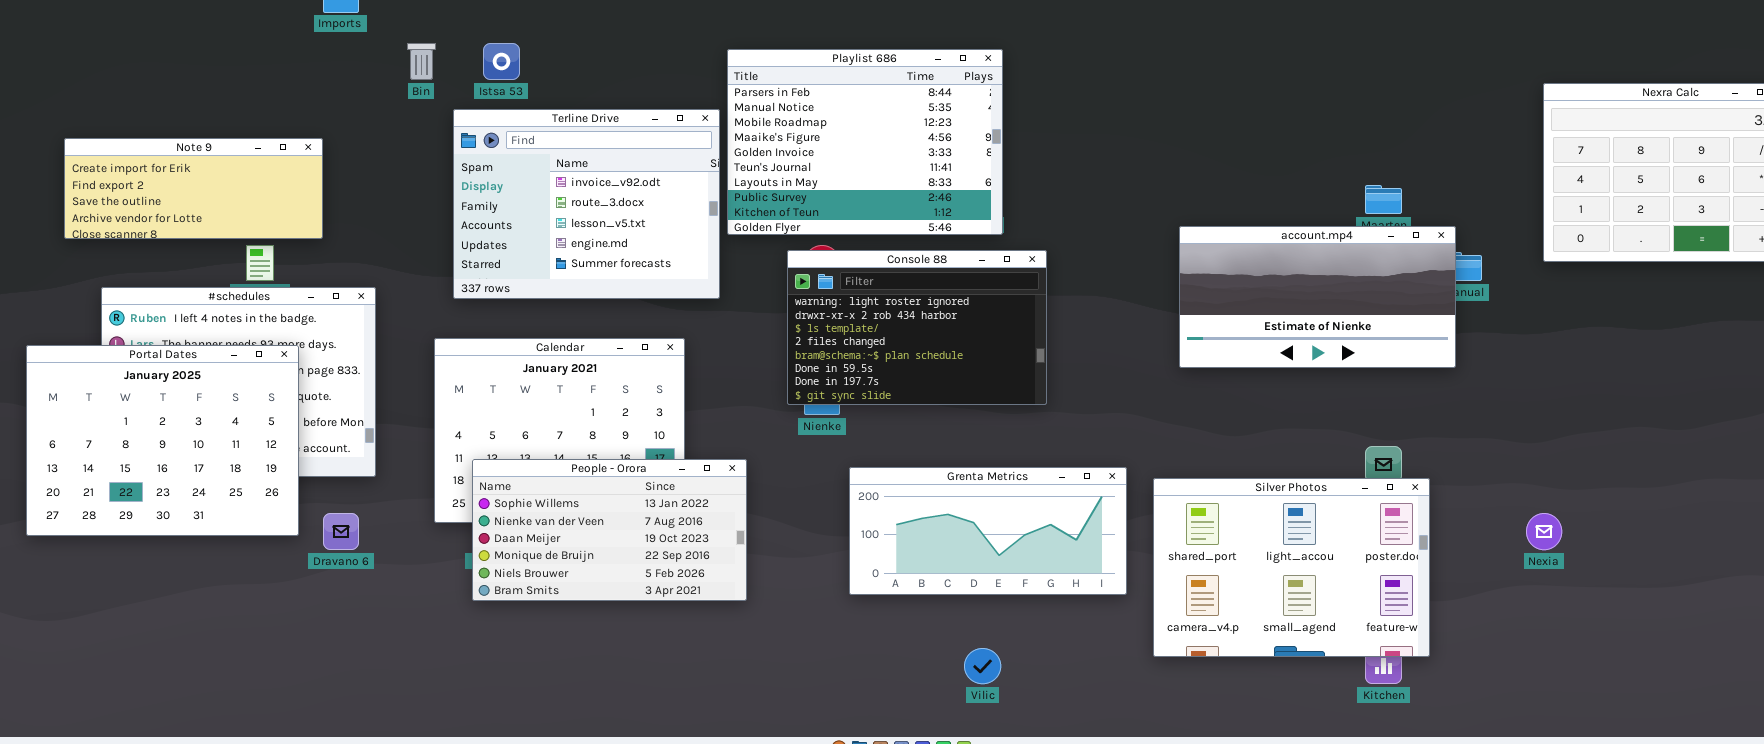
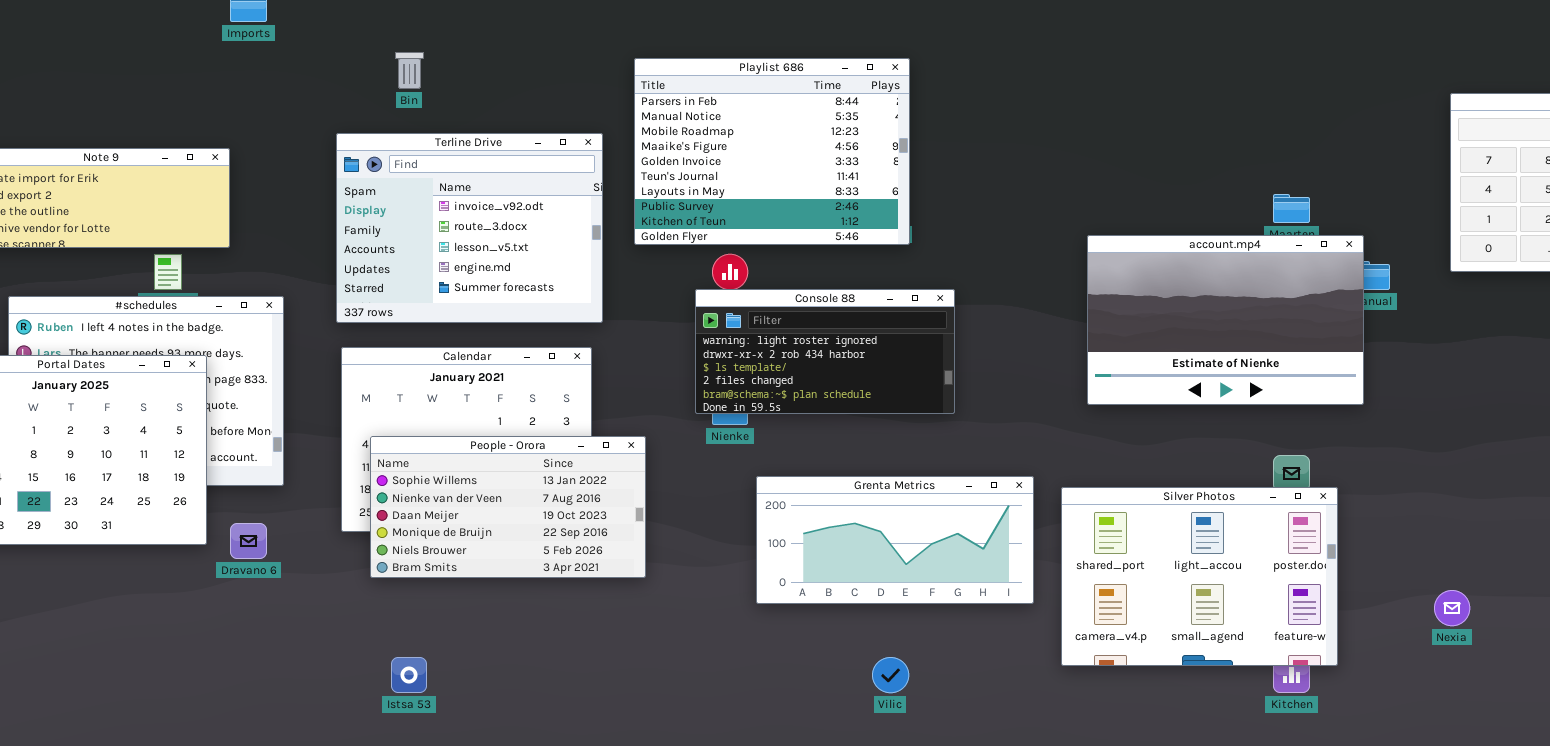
Bin: [407,43,436,80] -> [395,52,424,89], moved
Istsa 53: [483,43,520,80] -> [391,657,427,693], moved
Terline Drive: [453,109,720,299] -> [336,133,603,323], moved
account.mp4: [1179,226,1456,368] -> [1087,235,1364,405], resized
Console 88: [787,250,1047,405] -> [695,289,955,414], resized
People - Orora: [472,459,747,601] -> [370,436,646,578], moved
Nexia: [1526,513,1562,550] -> [1434,590,1470,626], moved

